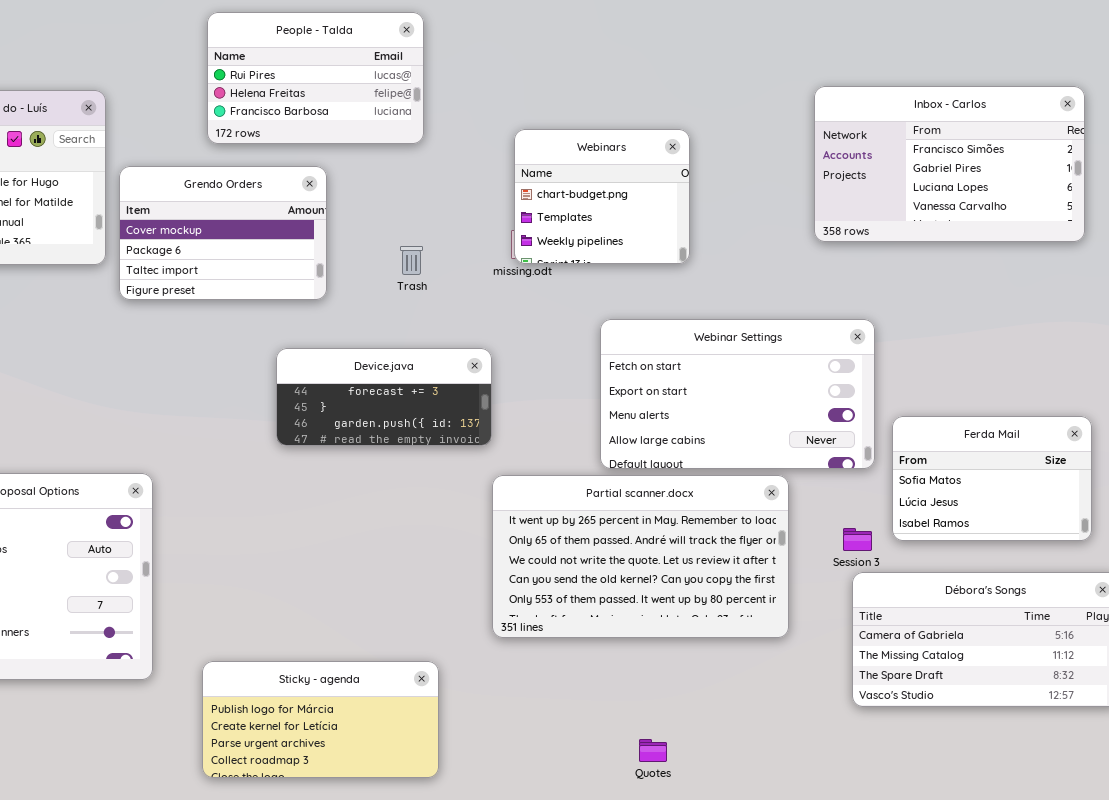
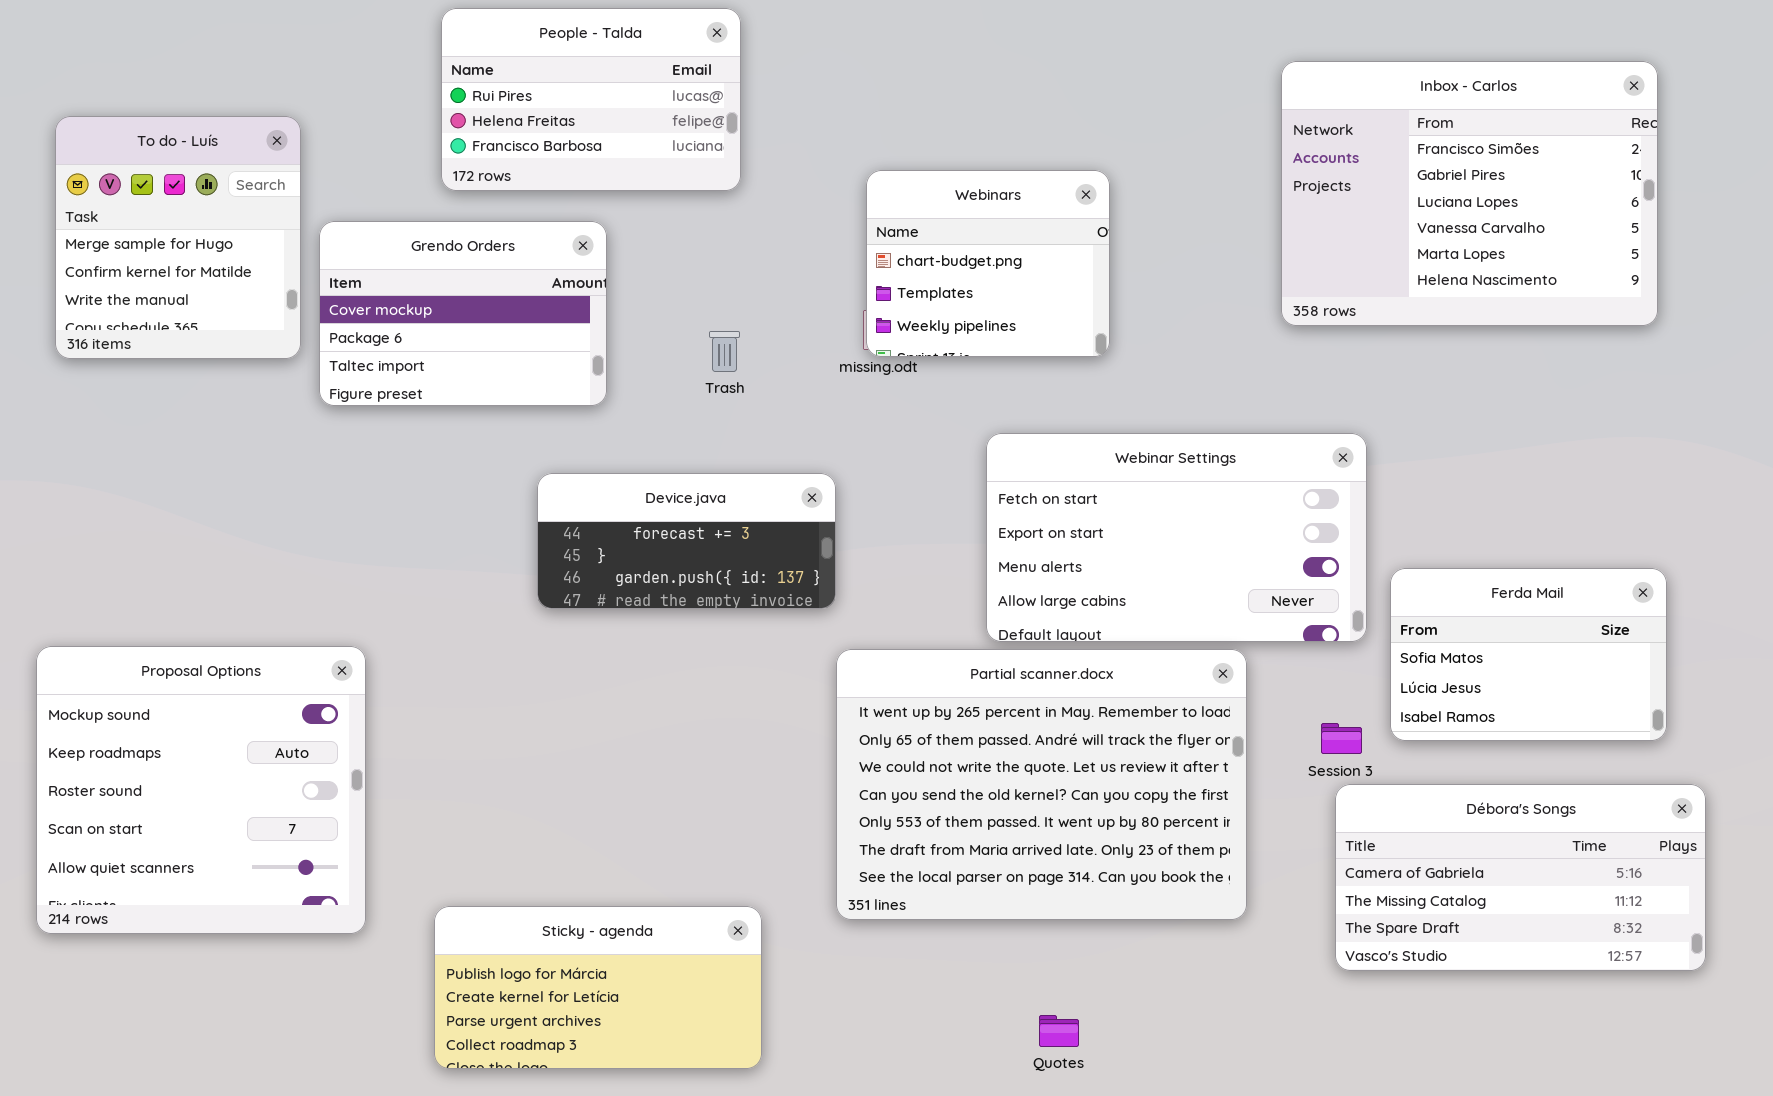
Inbox - Carlos: [814,86,1085,242] -> [1281,61,1658,326], resized
Partial scanner.docx: [492,475,789,638] -> [836,649,1247,920], resized

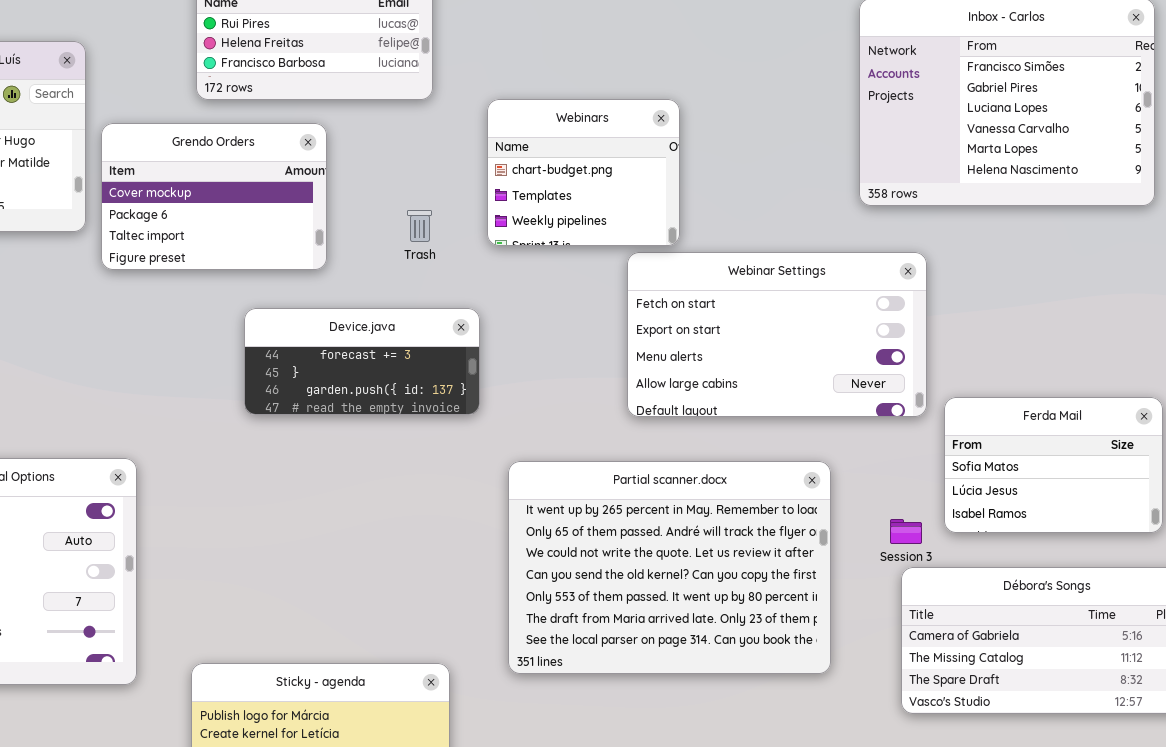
Webinars: [866,170,1110,357] -> [487,99,680,246], moved
Webinar Settings: [986,433,1367,642] -> [627,252,927,417], moved
Device.java: [537,473,836,609] -> [244,308,480,415], moved

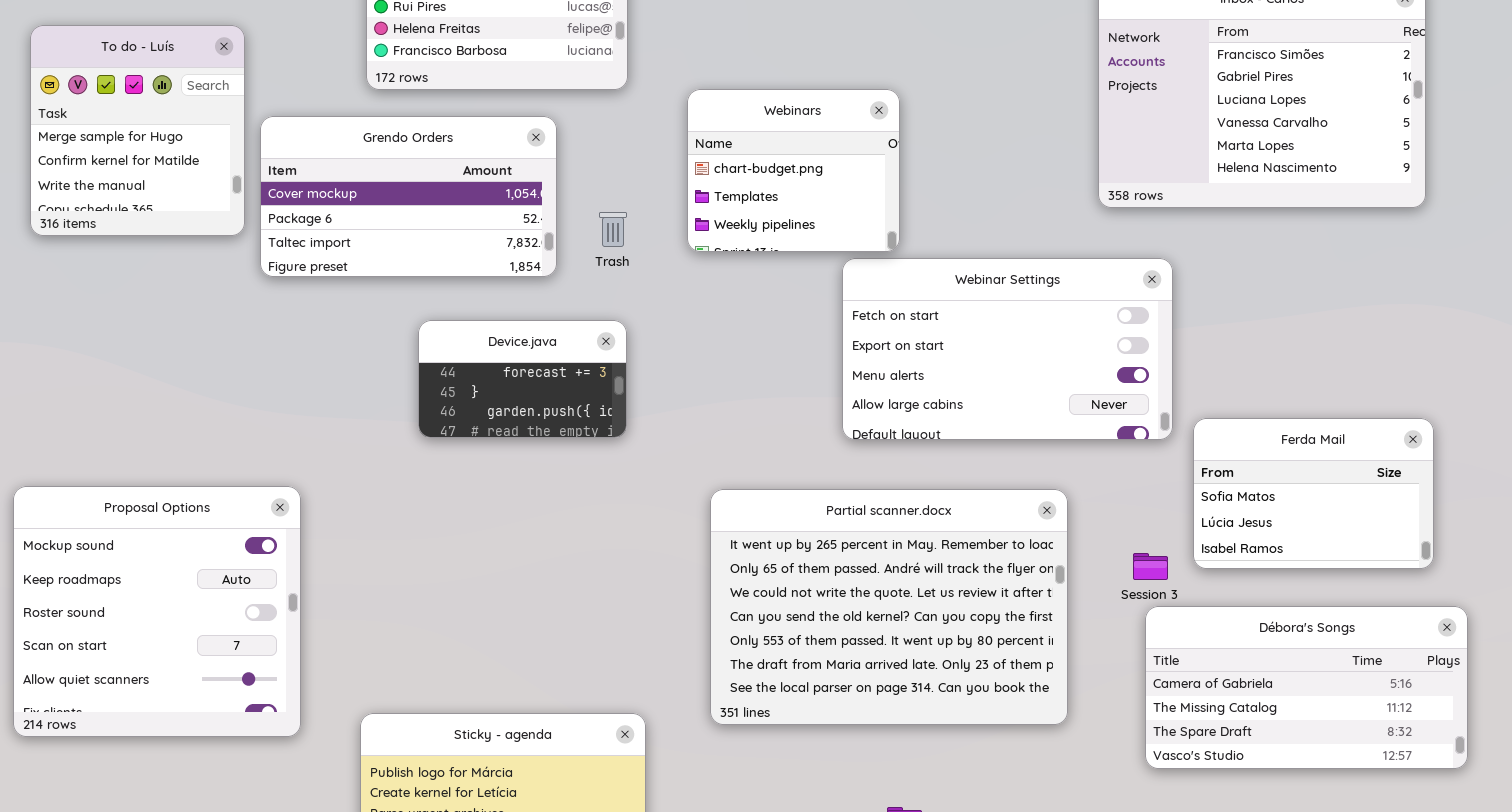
Grendo Orders: [101,123,327,270] -> [260,116,557,277], resized
Device.java: [244,308,480,415] -> [418,320,627,438], resized

